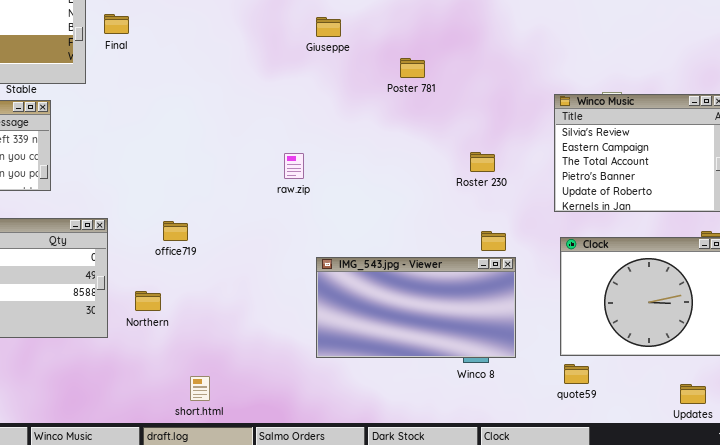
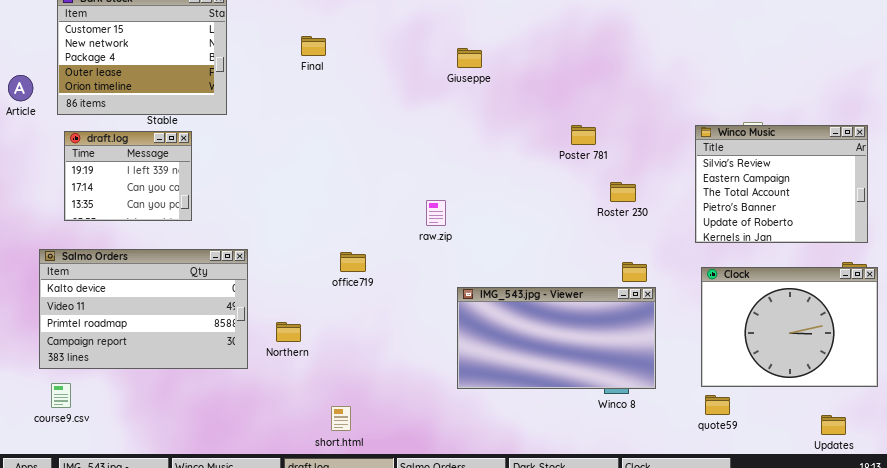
Final: [104,14,129,34] -> [301,36,326,56], moved
Poster 781: [400,58,425,78] -> [571,125,596,145], moved
raw.zip: [284,153,304,179] -> [426,200,446,226], moved
office719: [163,221,188,241] -> [340,252,366,272], moved

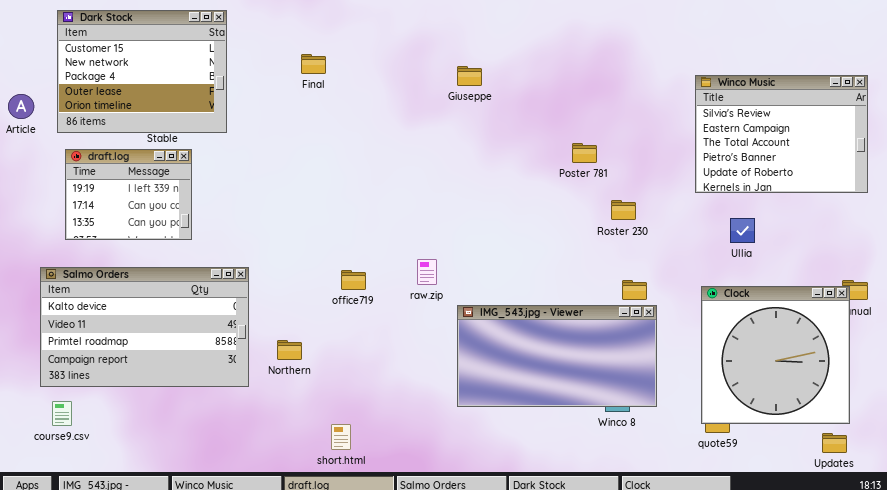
Winco Music: [695,125,868,243] -> [695,75,868,193], moved
raw.zip: [426,200,446,226] -> [417,259,437,285], moved
Clock: [701,267,878,387] -> [701,286,850,424], resized

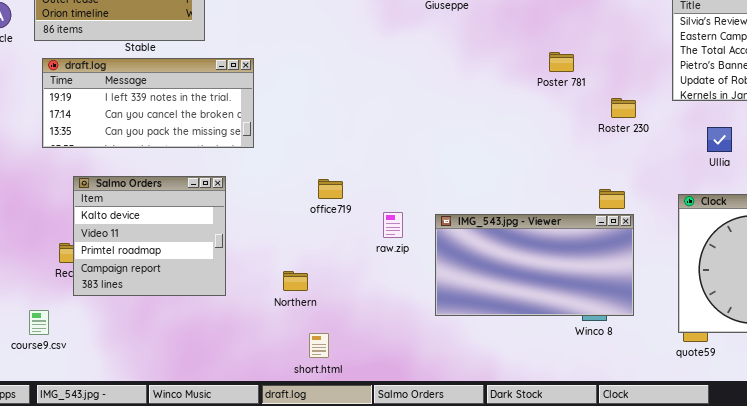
draft.log: [65,149,192,240] -> [42,58,254,148], resized
Roster 230: [611,200,636,220] -> [611,98,636,118], moved
raw.zip: [417,259,437,285] -> [383,212,403,238], moved
Salmo Orders: [40,267,249,387] -> [73,176,226,296], resized
Northern: [277,340,302,360] -> [283,271,308,291], moved

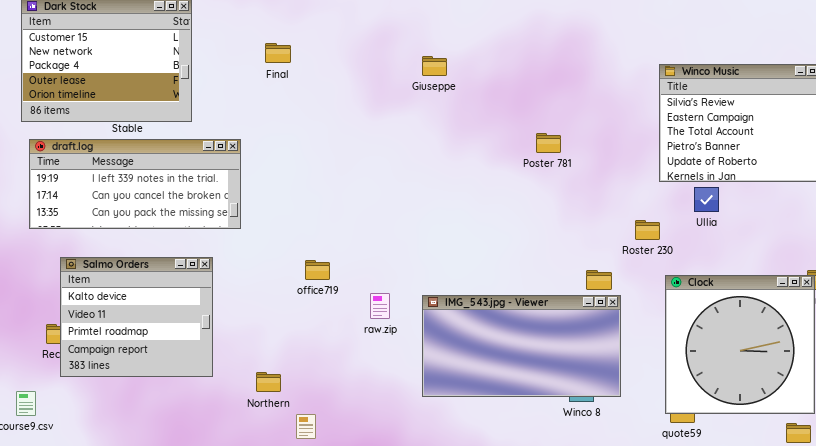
Roster 230: [611,98,636,118] -> [635,220,660,240], moved
Ullia: [707,127,732,152] -> [694,187,719,212], moved
Northern: [283,271,308,291] -> [256,372,281,392], moved

